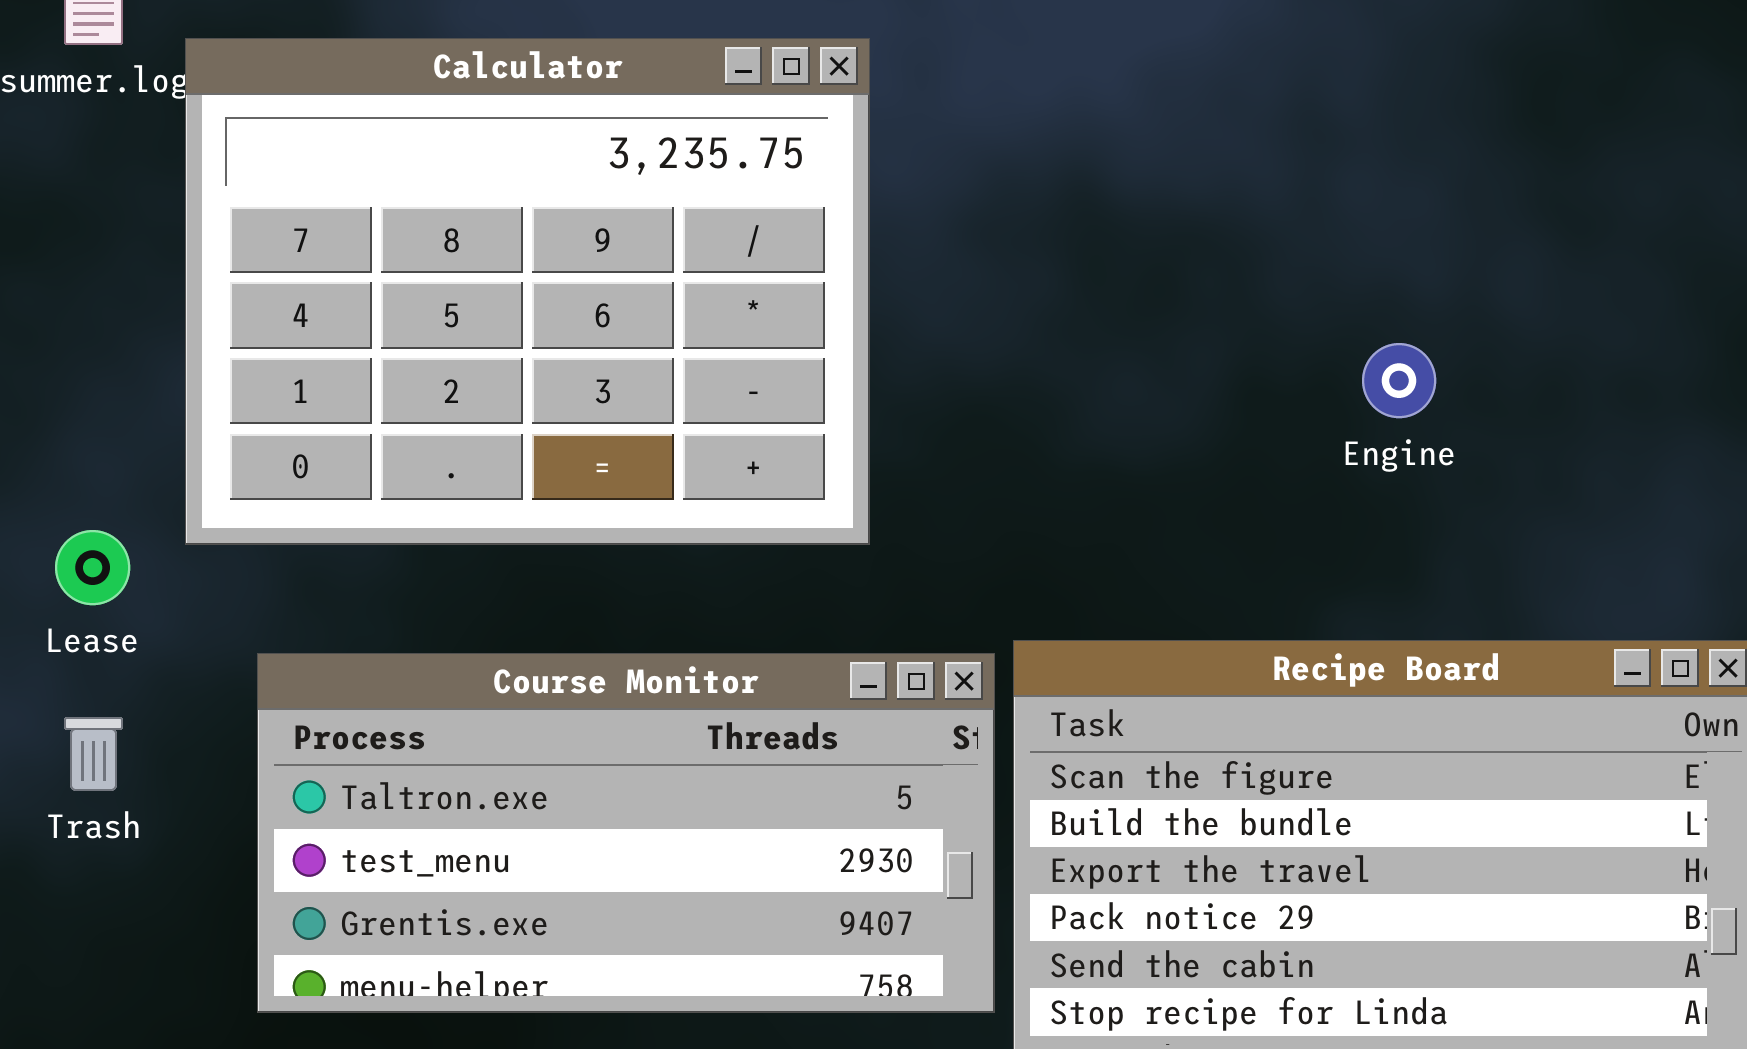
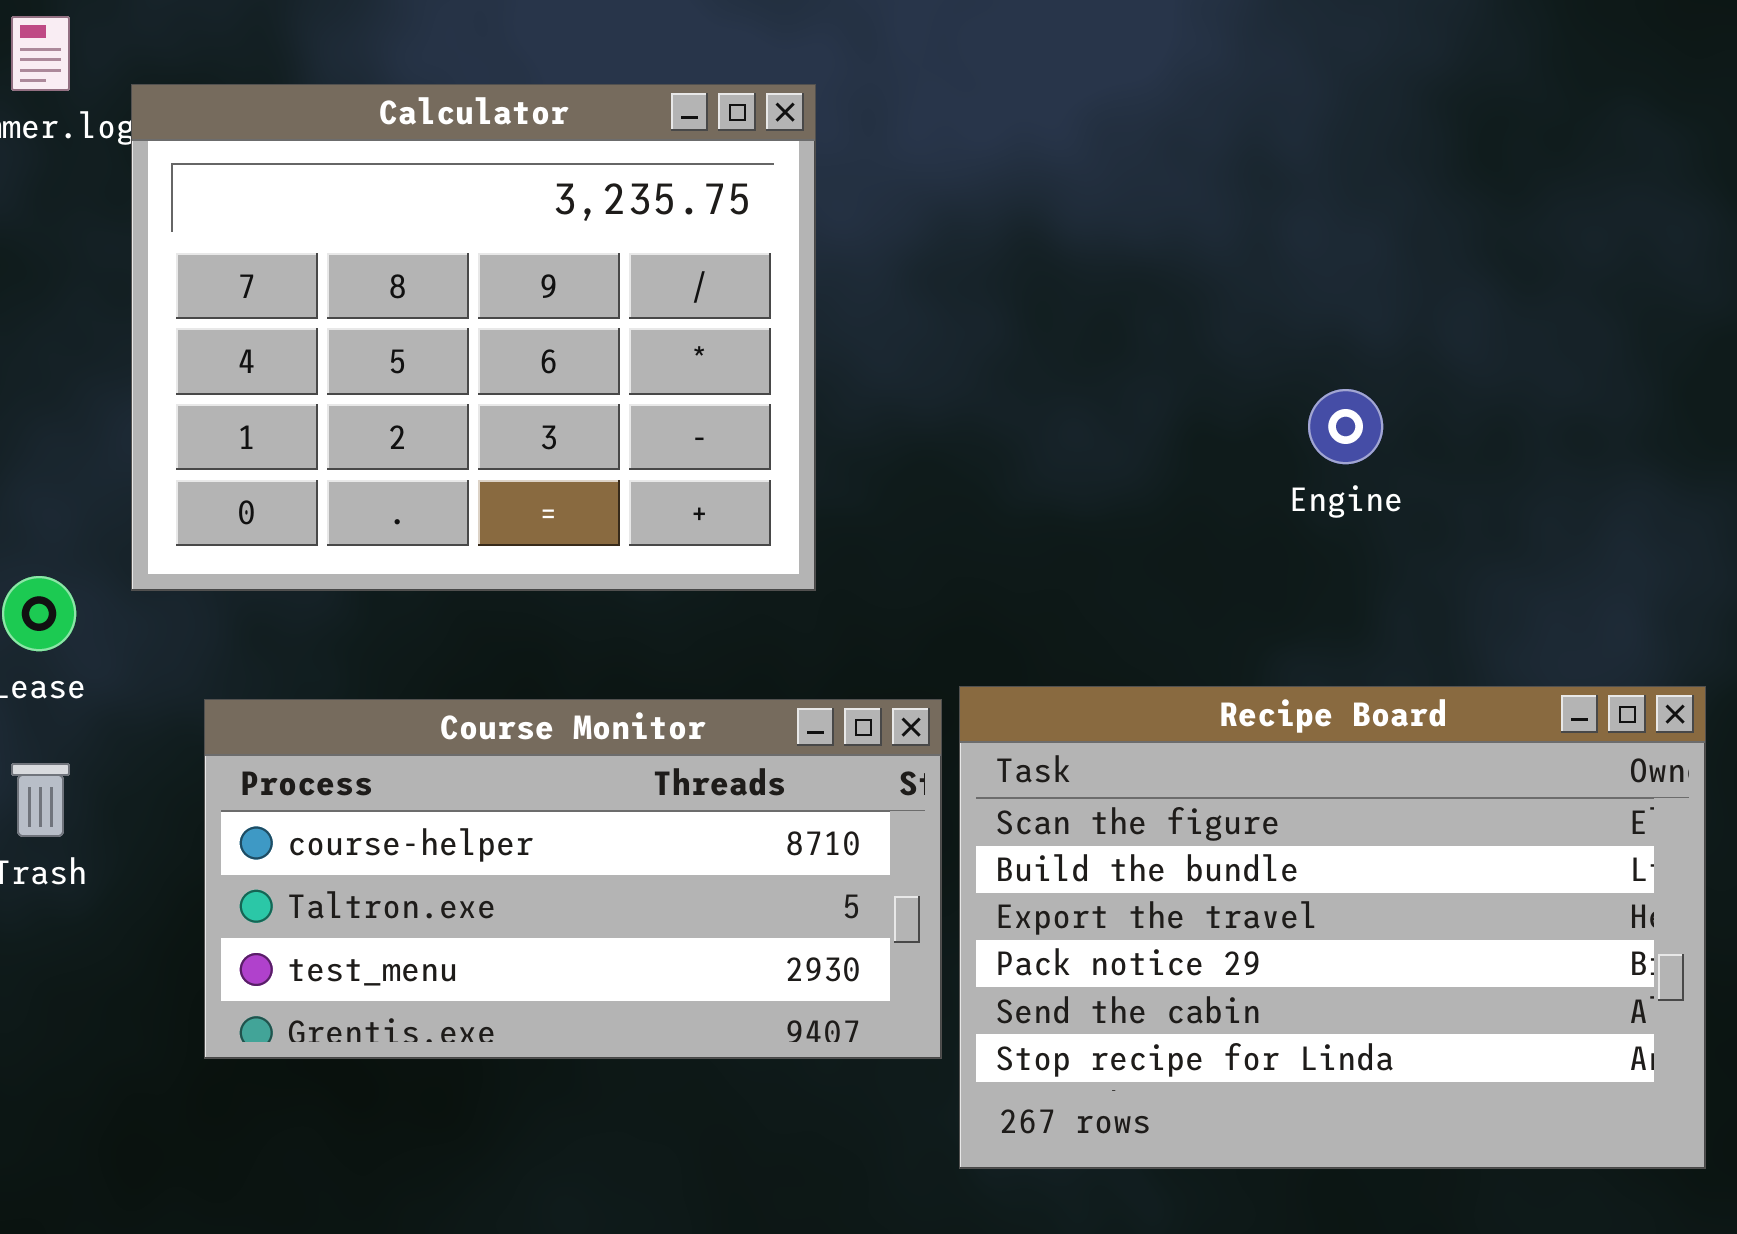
Course Monitor: [257,653,995,1013] -> [204,699,942,1059], scrolled up 1 row

